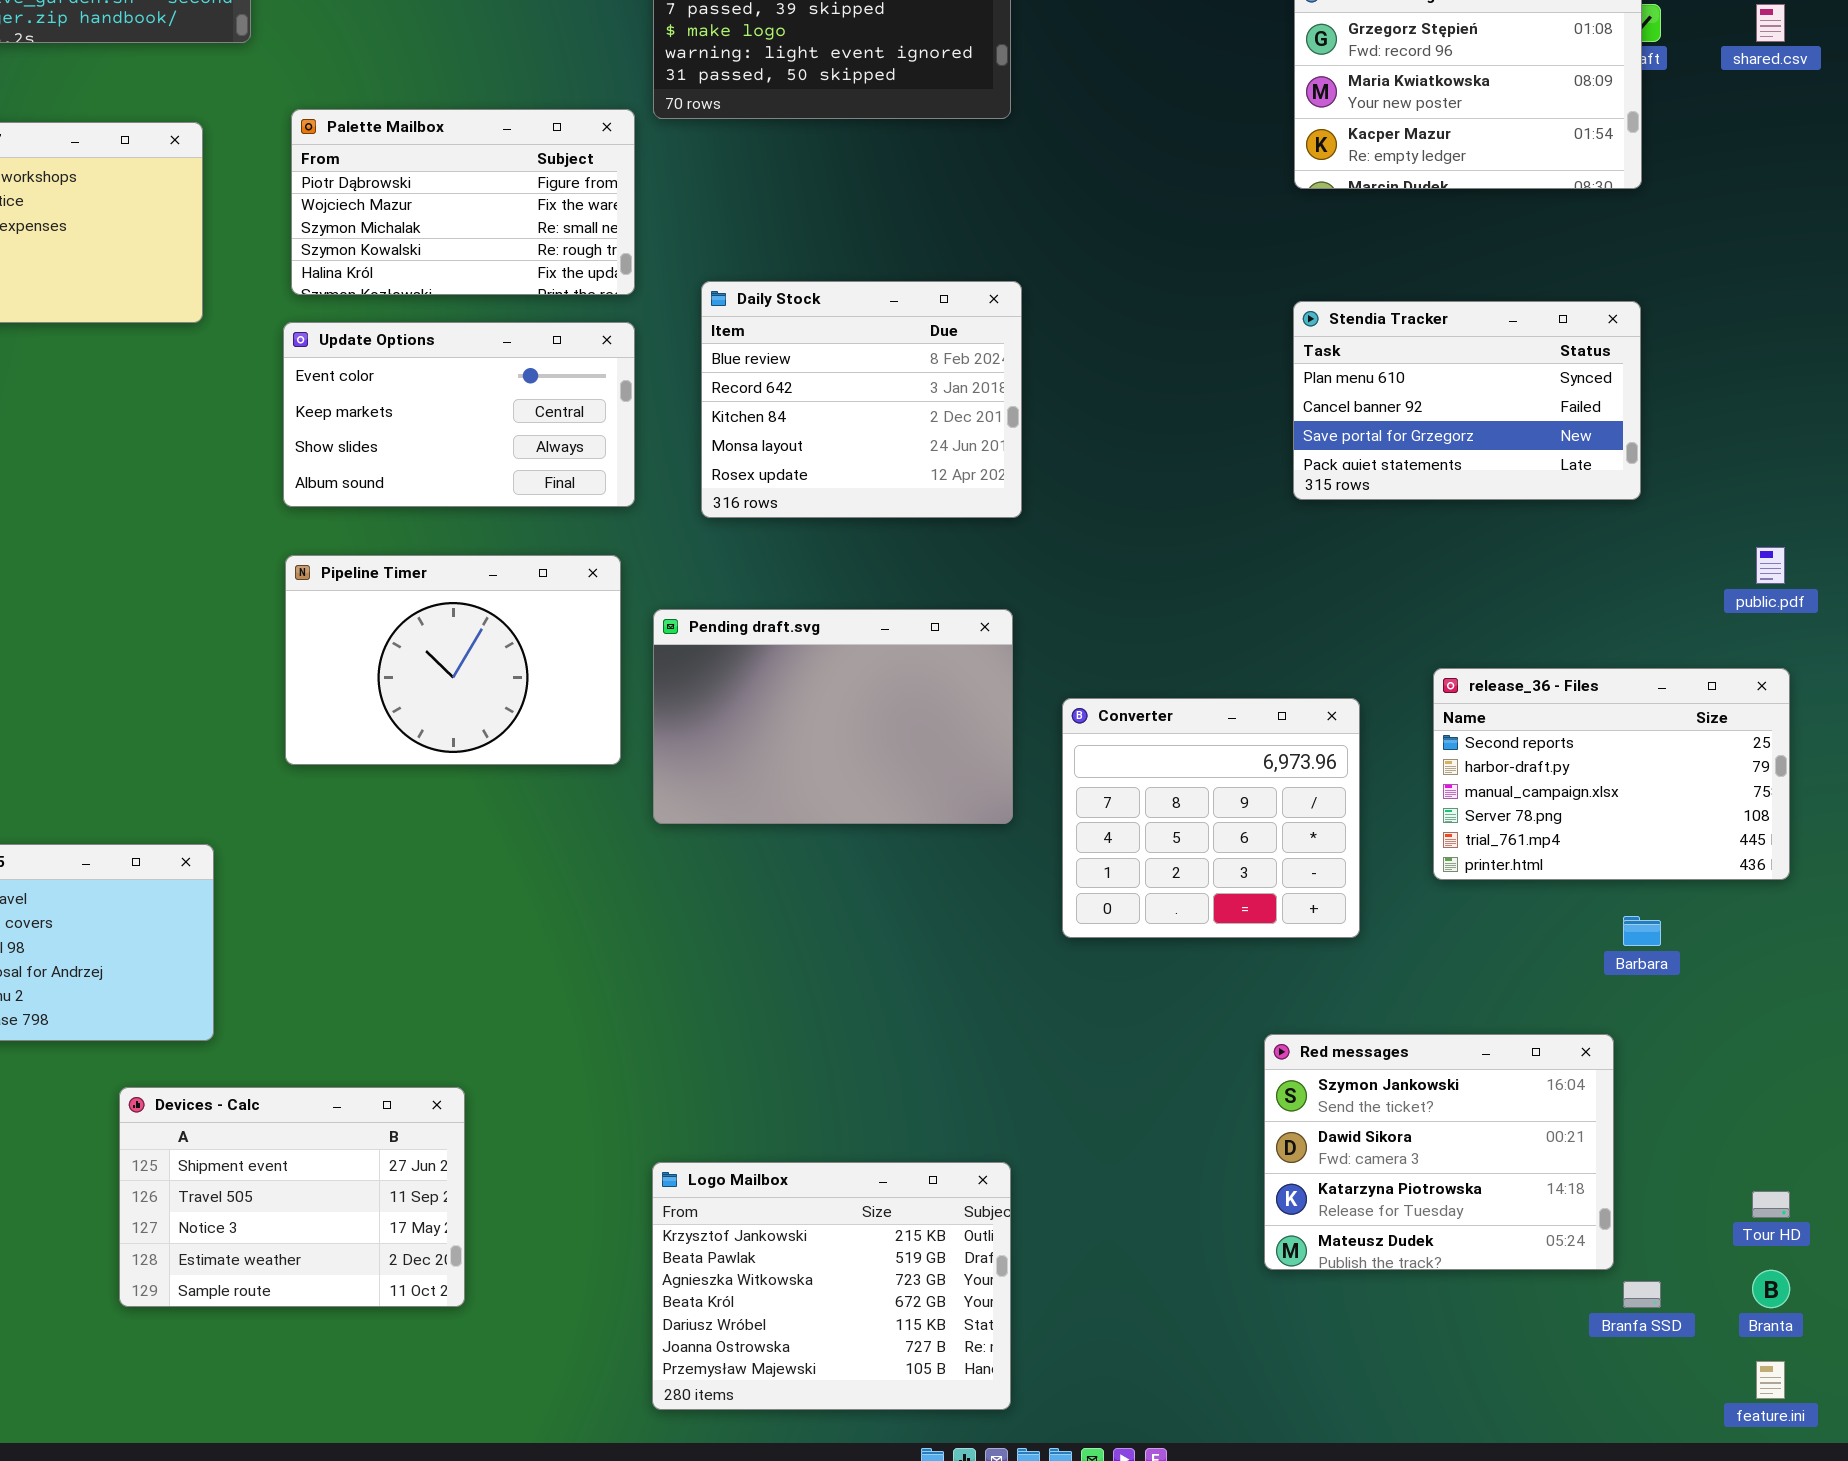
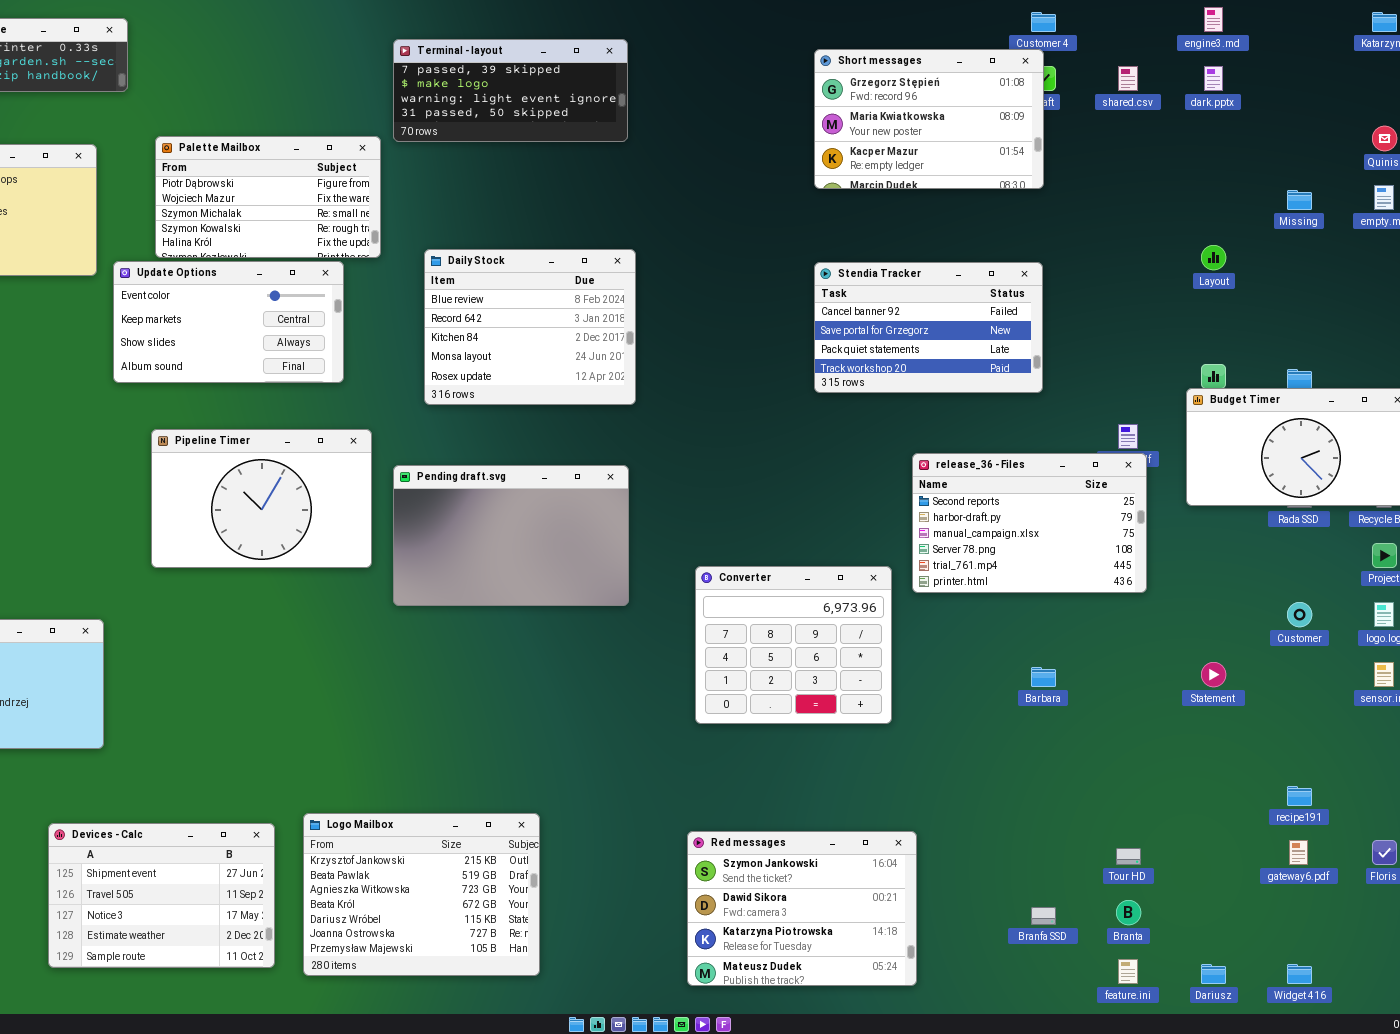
Stendia Tracker: [1293,301,1641,500] -> [814,262,1043,393], scrolled down 1 row
Update Options: [283,322,635,507] -> [113,261,344,383], moved
release_36 - Files: [1433,668,1790,880] -> [912,453,1147,593], moved
Converter: [1062,698,1360,938] -> [695,566,892,724], moved
Red messages: [1264,1034,1614,1270] -> [687,831,917,986], moved
Devices - Calc: [119,1087,465,1307] -> [48,823,275,968], moved
Logo Mailbox: [652,1162,1011,1410] -> [303,813,540,976], moved

